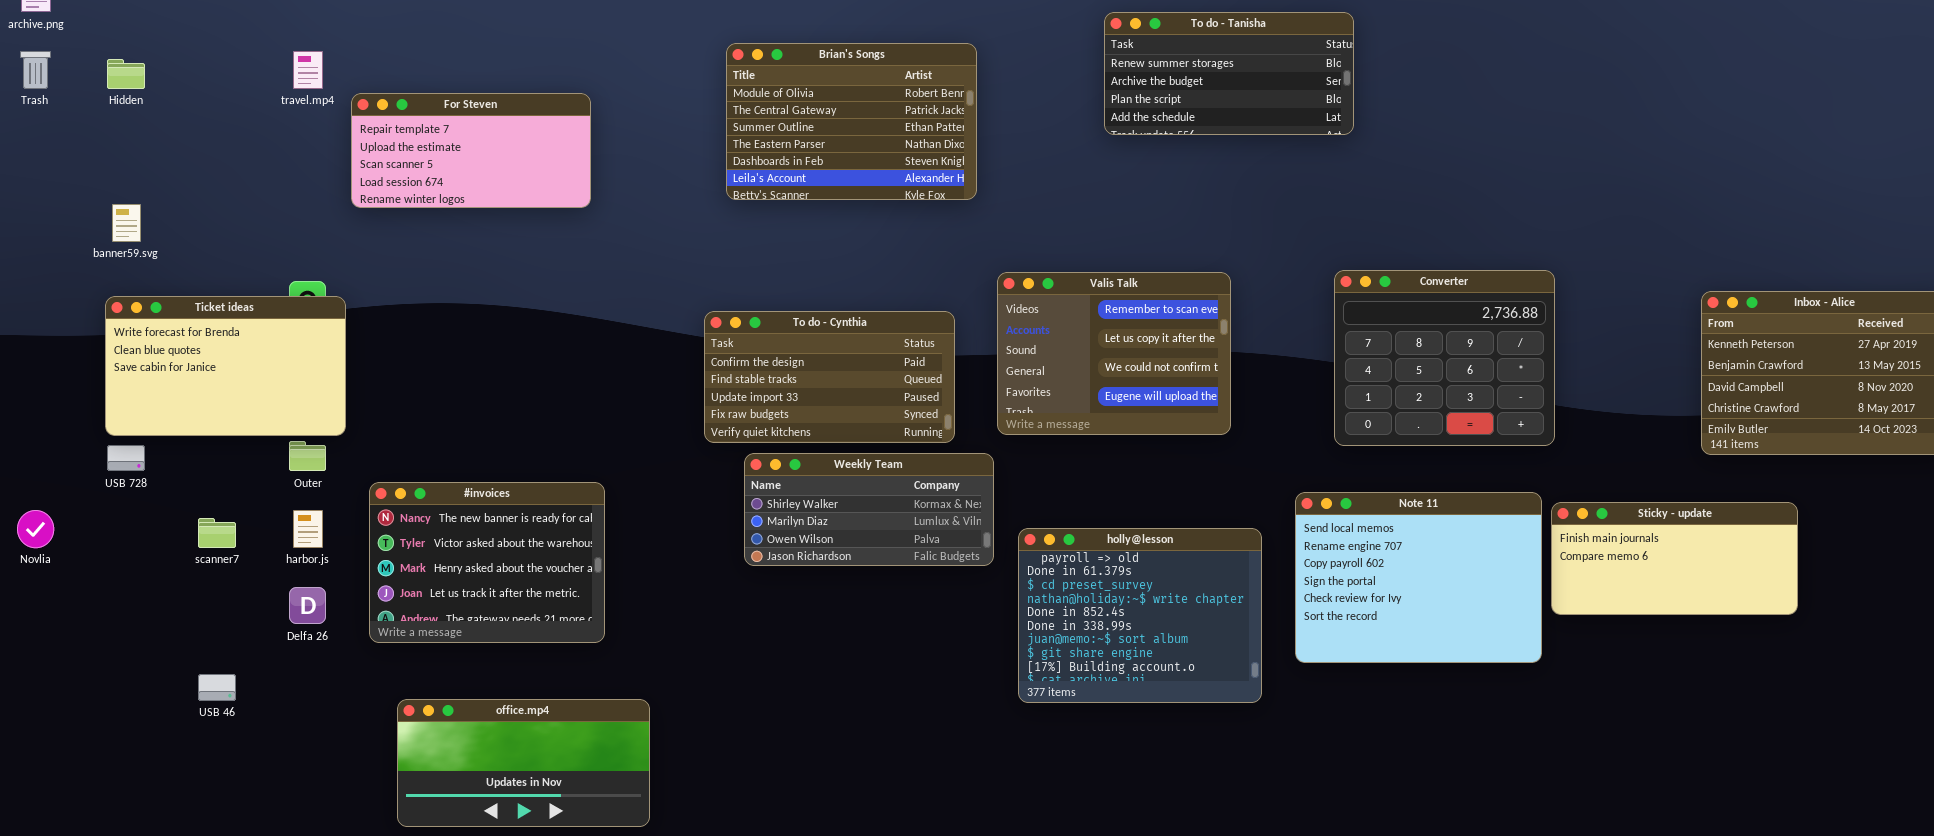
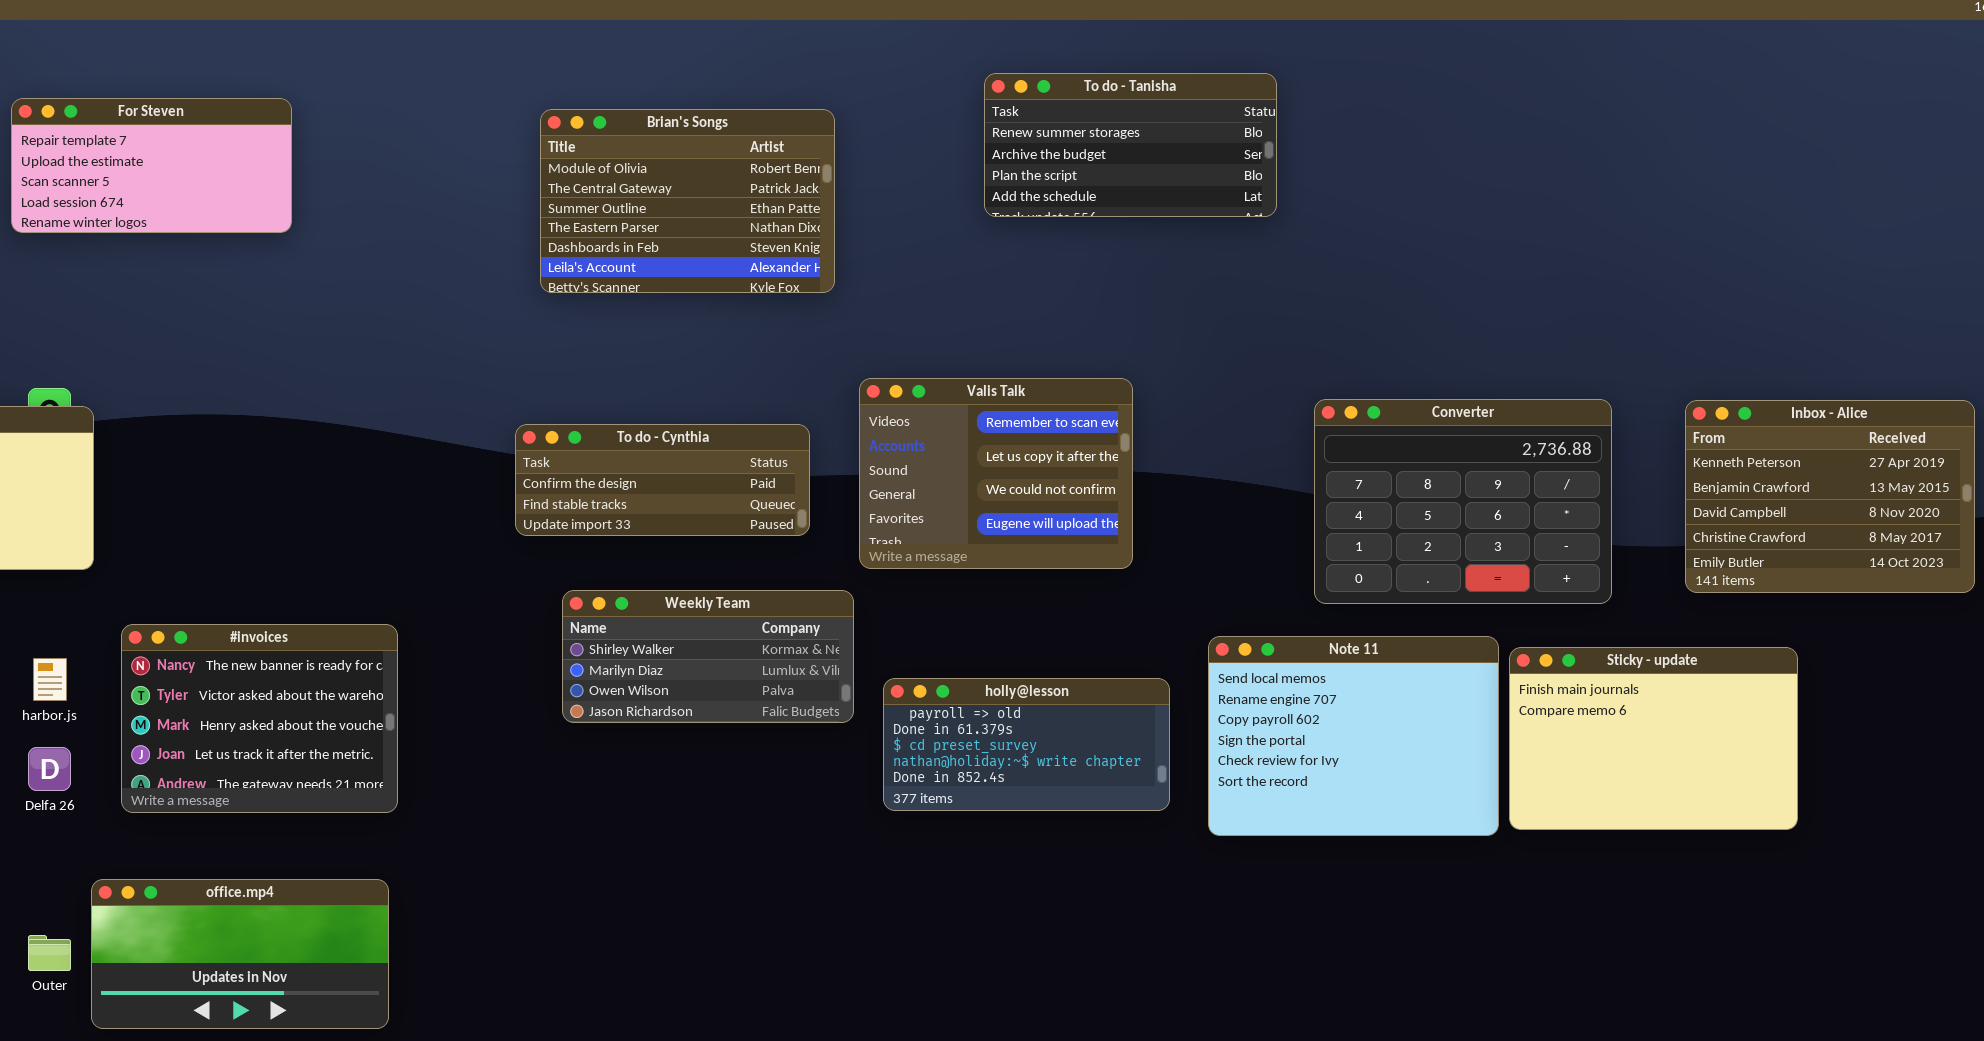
For Steven: [351,93,591,208] -> [11,98,292,233], moved
Converter: [1334,270,1555,446] -> [1314,399,1612,604], moved, resized
To do - Cynthia: [704,311,955,443] -> [515,424,810,536], resized
Outer: [289,441,326,471] -> [28,935,71,971], moved
Sticky - update: [1551,502,1798,615] -> [1509,647,1798,830], resized
holly@lesson: [1018,528,1262,703] -> [883,678,1170,811], resized
office.mp4: [397,699,650,827] -> [91,879,389,1029], moved

